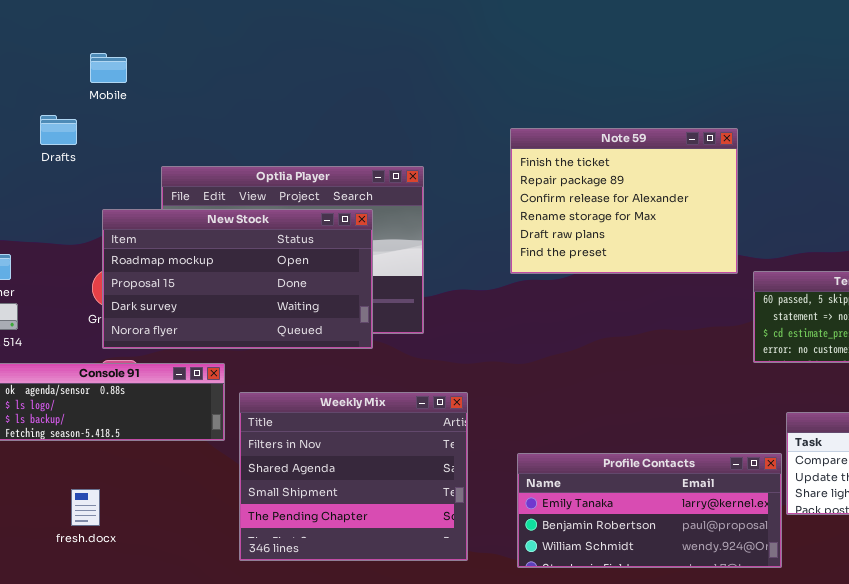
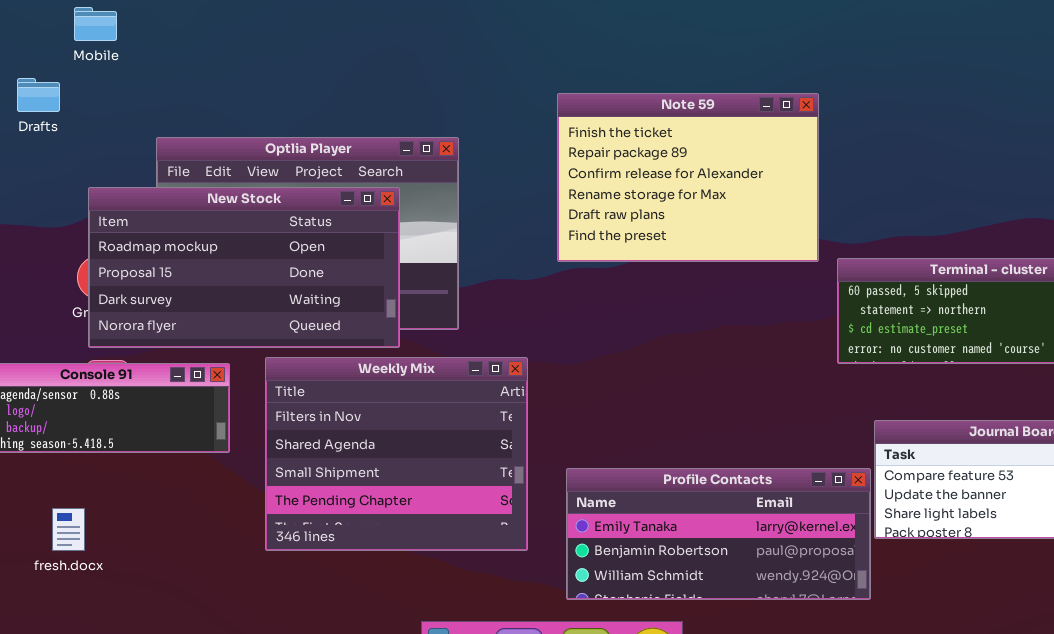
Weekly Mix: [239,392,468,561] -> [265,357,528,551], moved

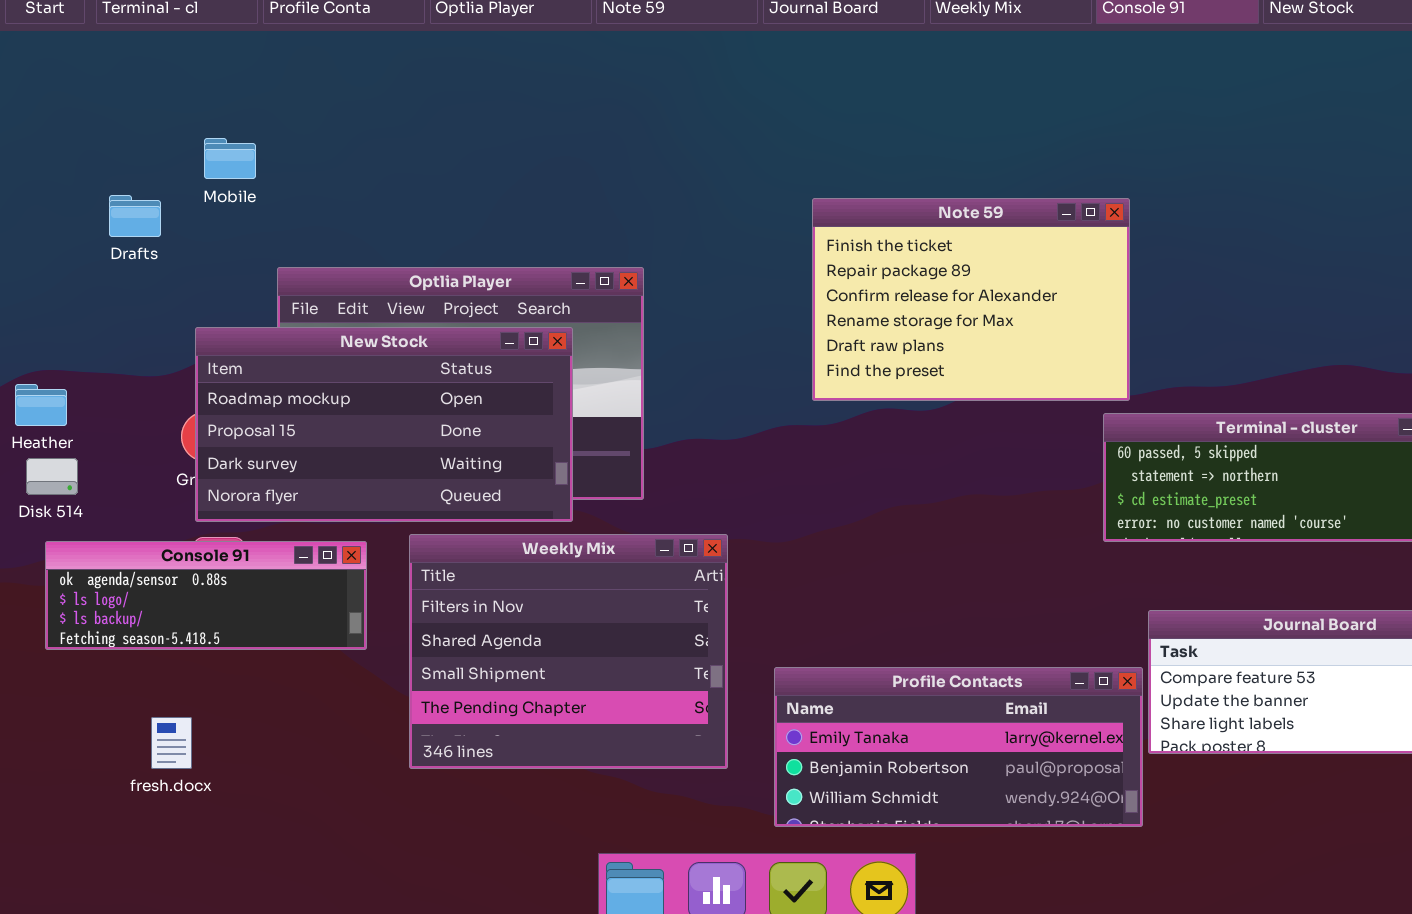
Mobile: [74,7,117,41] -> [204,138,256,179], moved
Note 59: [557,93,819,262] -> [812,198,1130,401], moved

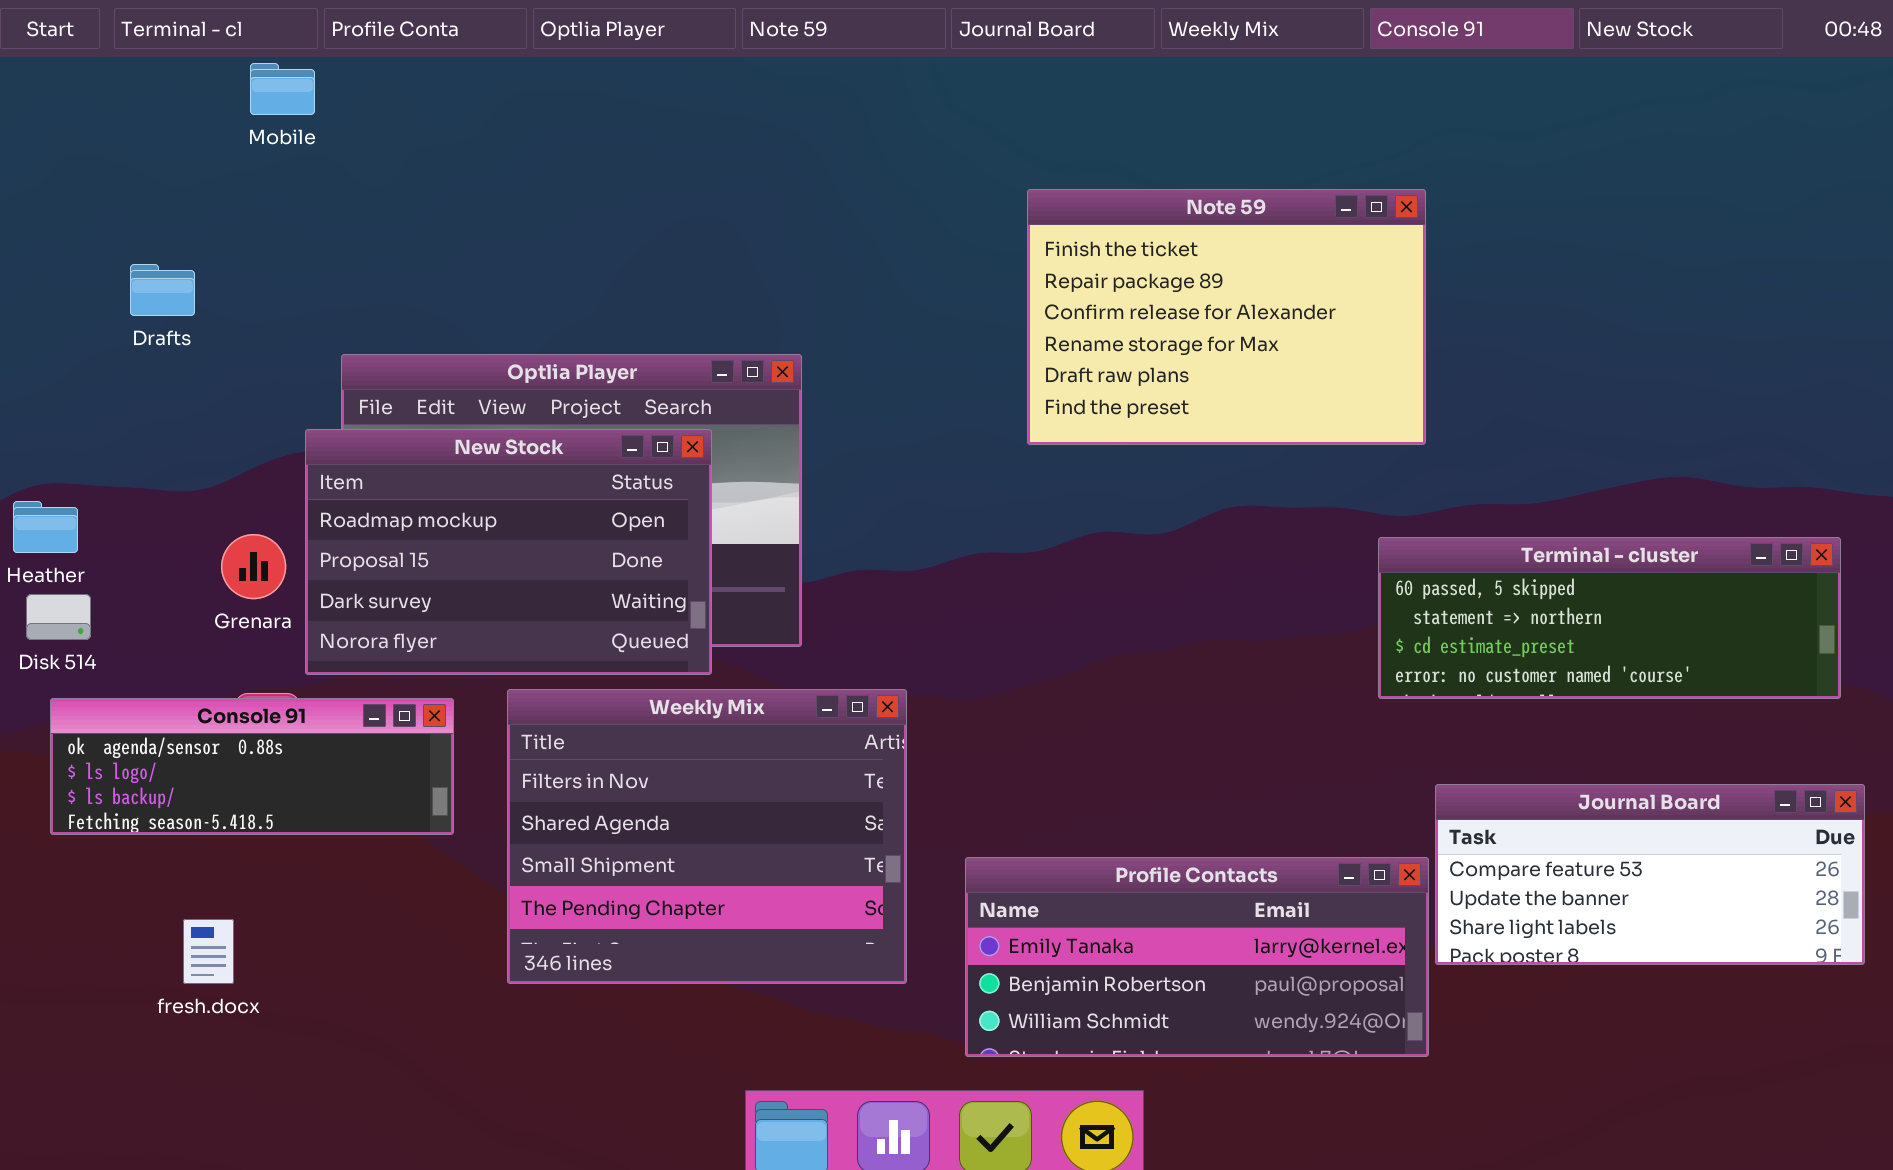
Mobile: [204,138,256,179] -> [250,63,315,115], moved
Note 59: [812,198,1130,401] -> [1027,189,1426,445], moved
New Stock: [195,327,573,522] -> [305,429,712,675], resized

